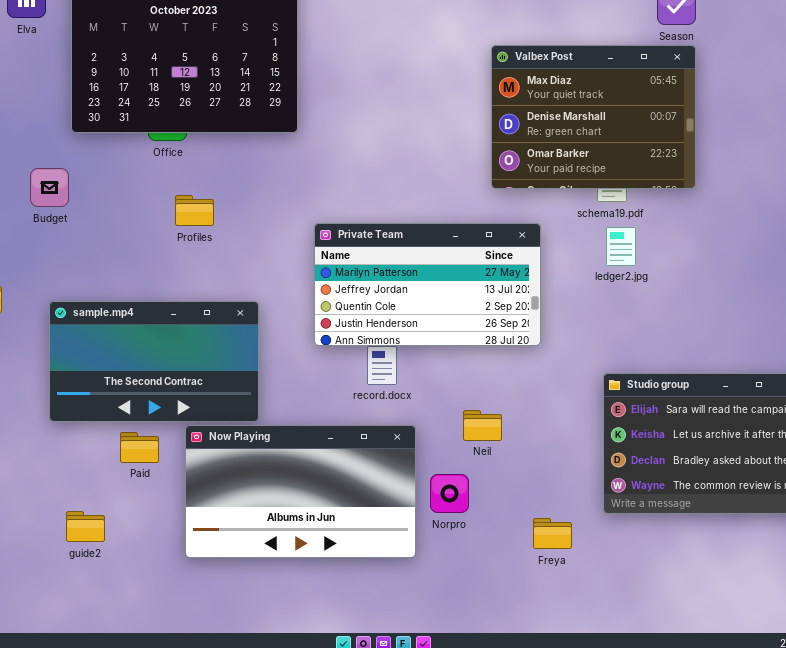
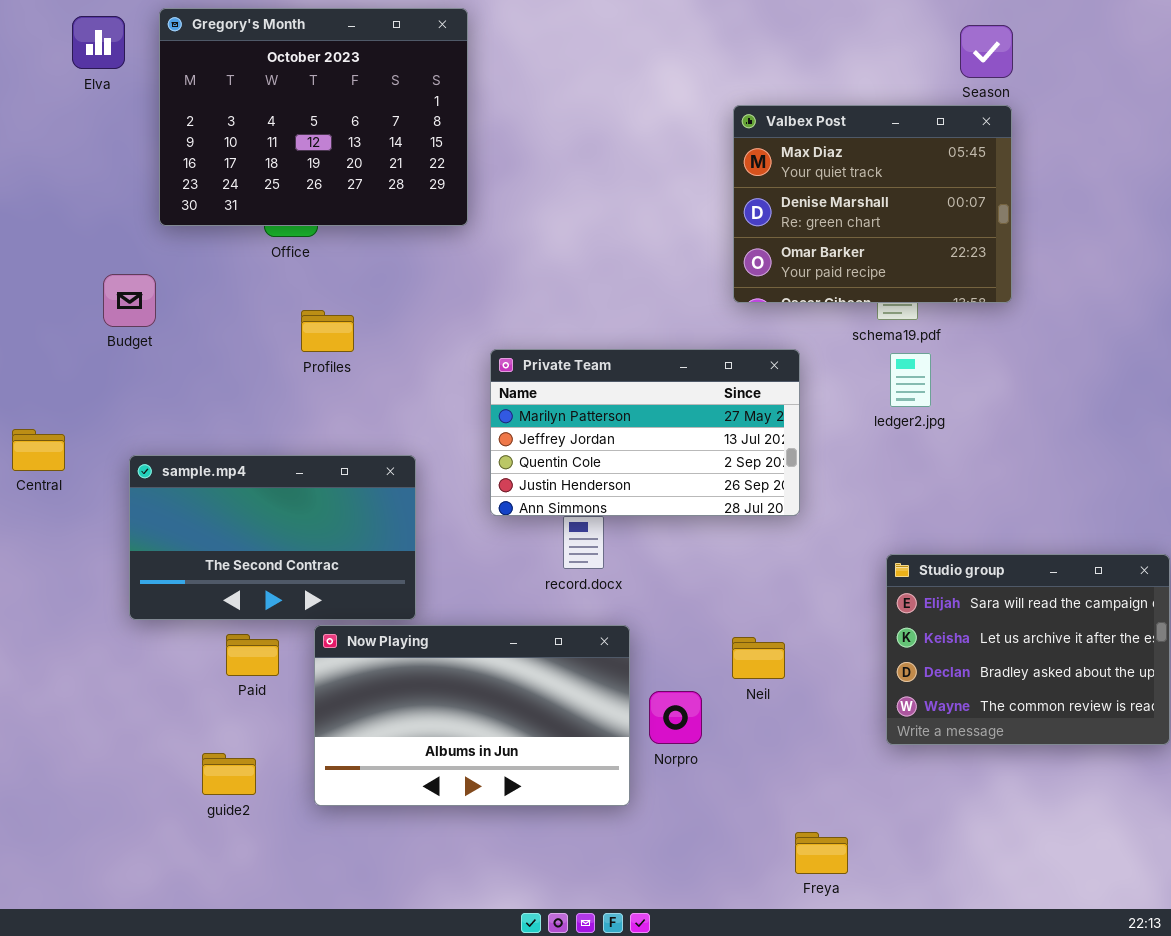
Neil: [463,410,502,441] -> [732,637,785,679], moved
guide2: [66,511,105,542] -> [202,753,256,795], moved
Freya: [533,518,572,549] -> [795,832,848,874], moved

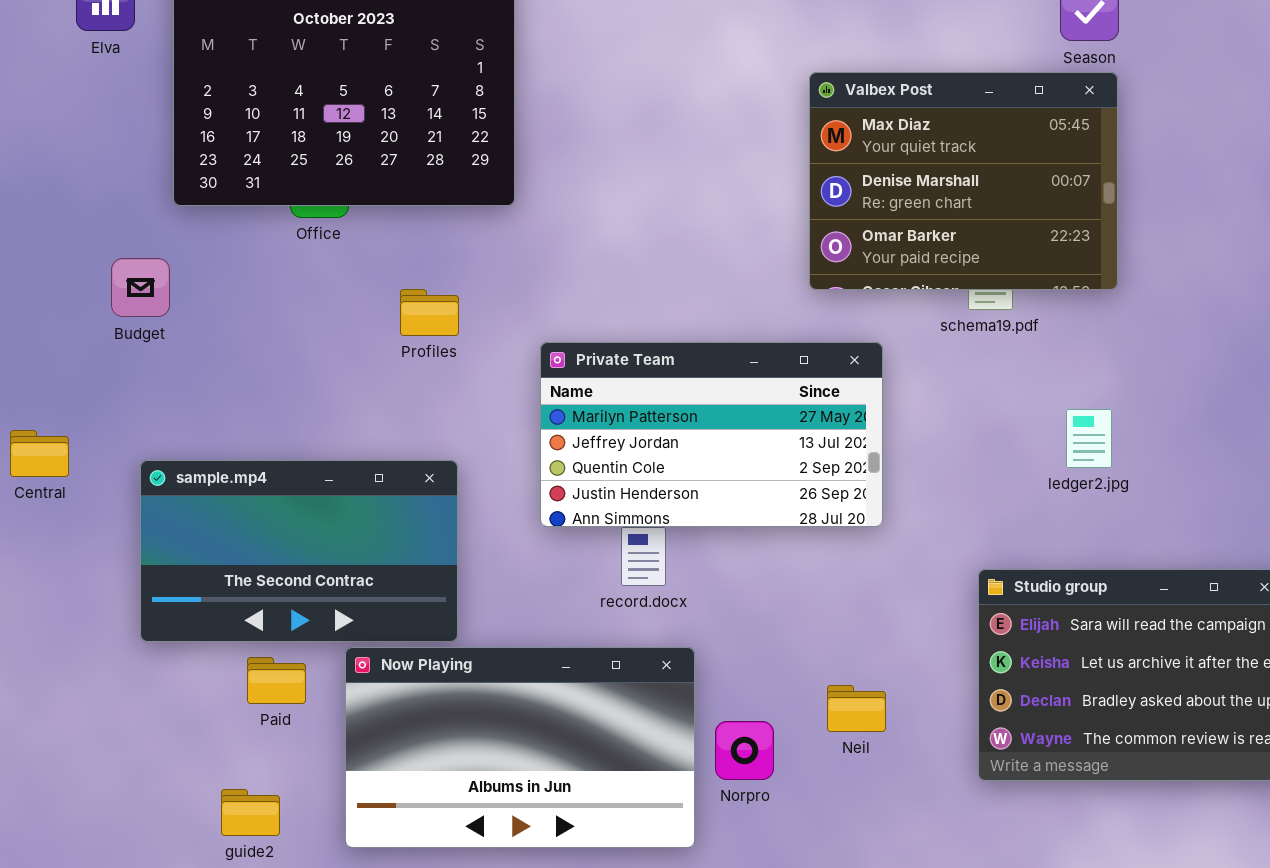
Profiles: [301,310,354,352] -> [400,289,459,336], moved
ledger2.jpg: [890,353,931,407] -> [1066,409,1112,468], moved
Neil: [732,637,785,679] -> [827,685,886,732], moved

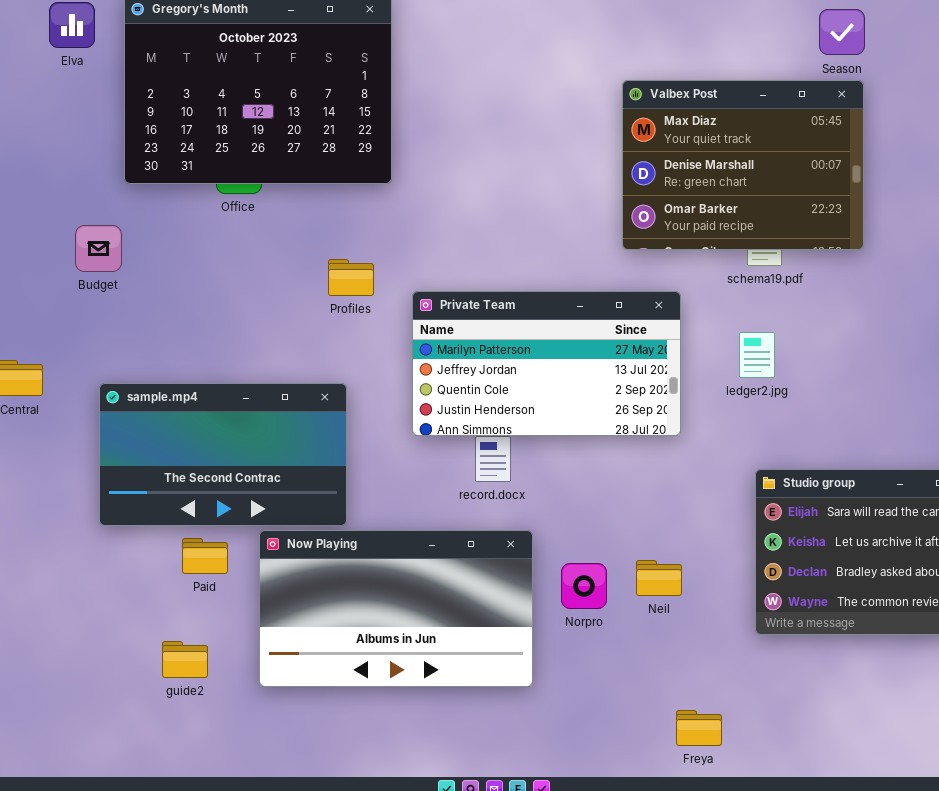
Profiles: [400,289,459,336] -> [328,259,374,296], moved
ledger2.jpg: [1066,409,1112,468] -> [739,332,775,378], moved
Norpro: [715,721,774,780] -> [561,563,607,609], moved

